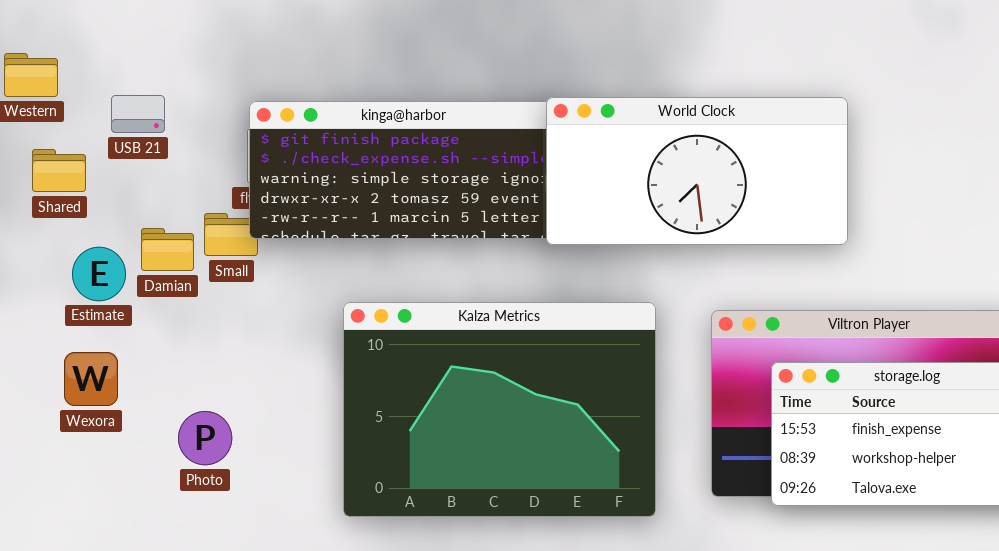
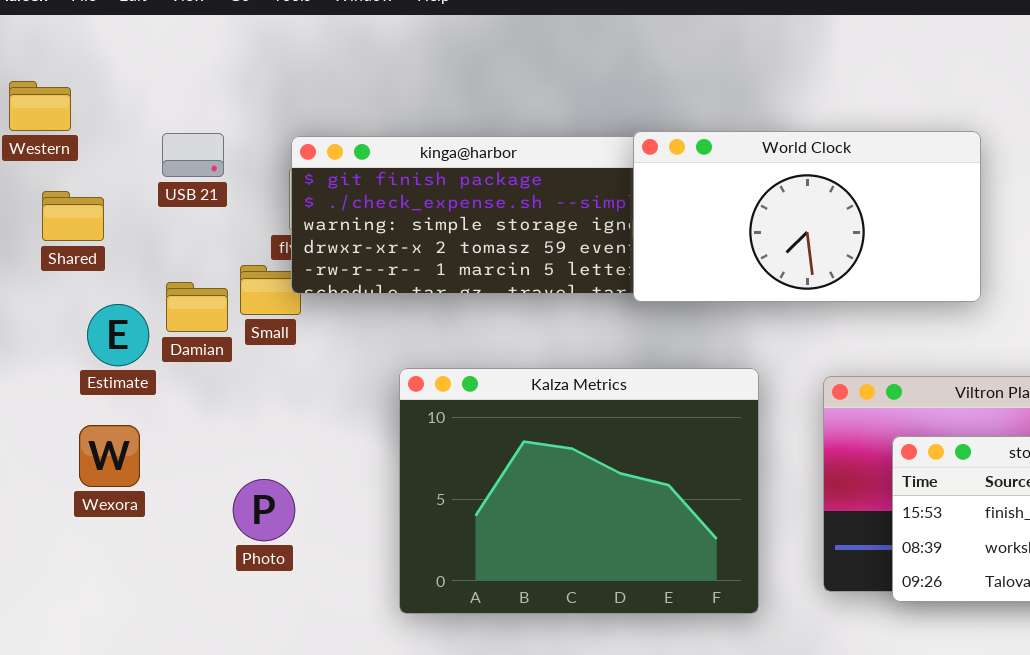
USB 21: [111,95,165,133] -> [162,133,224,177], moved
Photo: [178,411,232,465] -> [233,479,295,541], moved

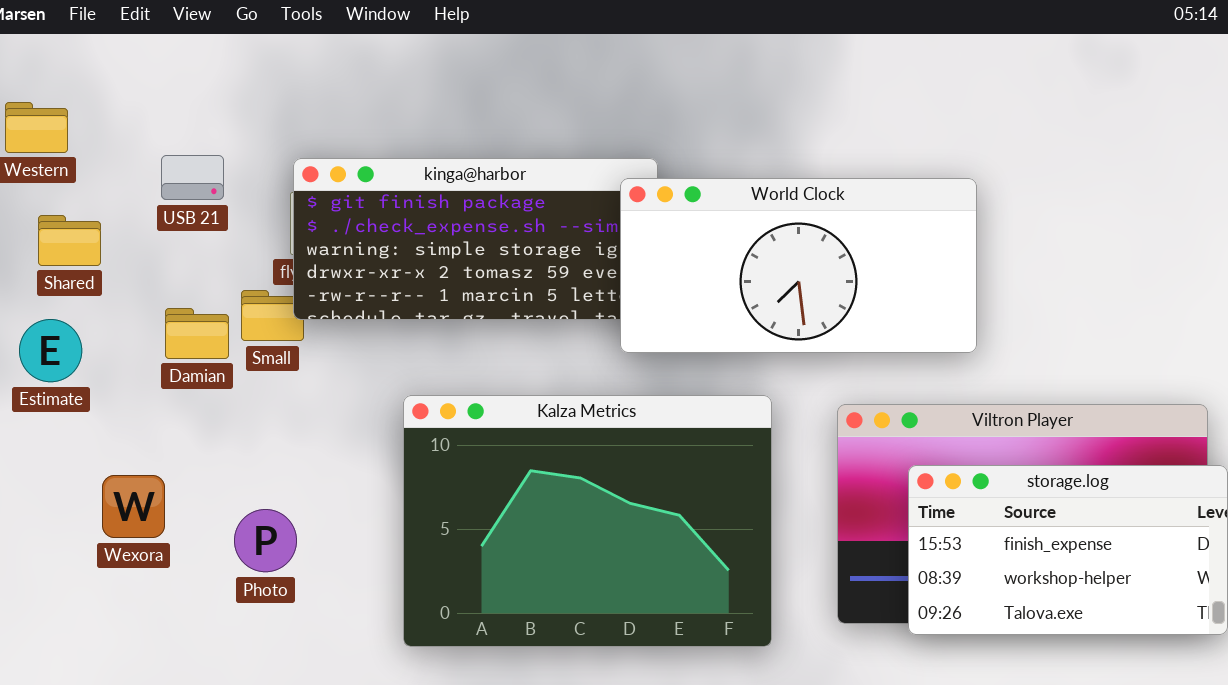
World Clock: [633,131,981,302] -> [620,178,977,353], moved
Estimate: [87,304,149,366] -> [19,319,82,382], moved
Wexora: [79,425,140,487] -> [102,475,165,538], moved

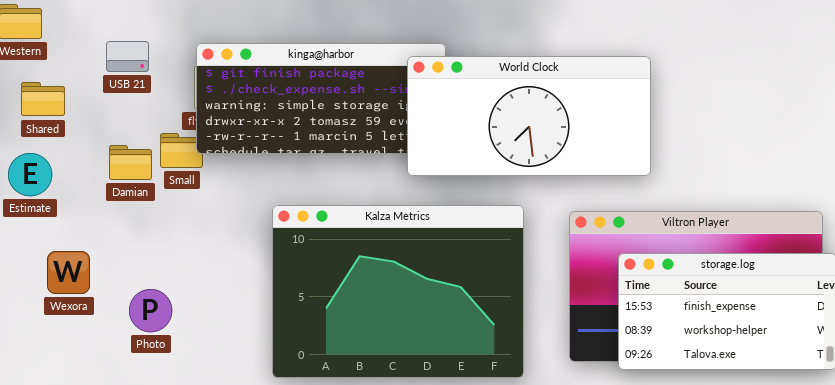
World Clock: [620,178,977,353] -> [407,56,651,176], moved
Wexora: [102,475,165,538] -> [47,251,90,294], moved
Photo: [234,509,297,572] -> [129,289,172,332], moved

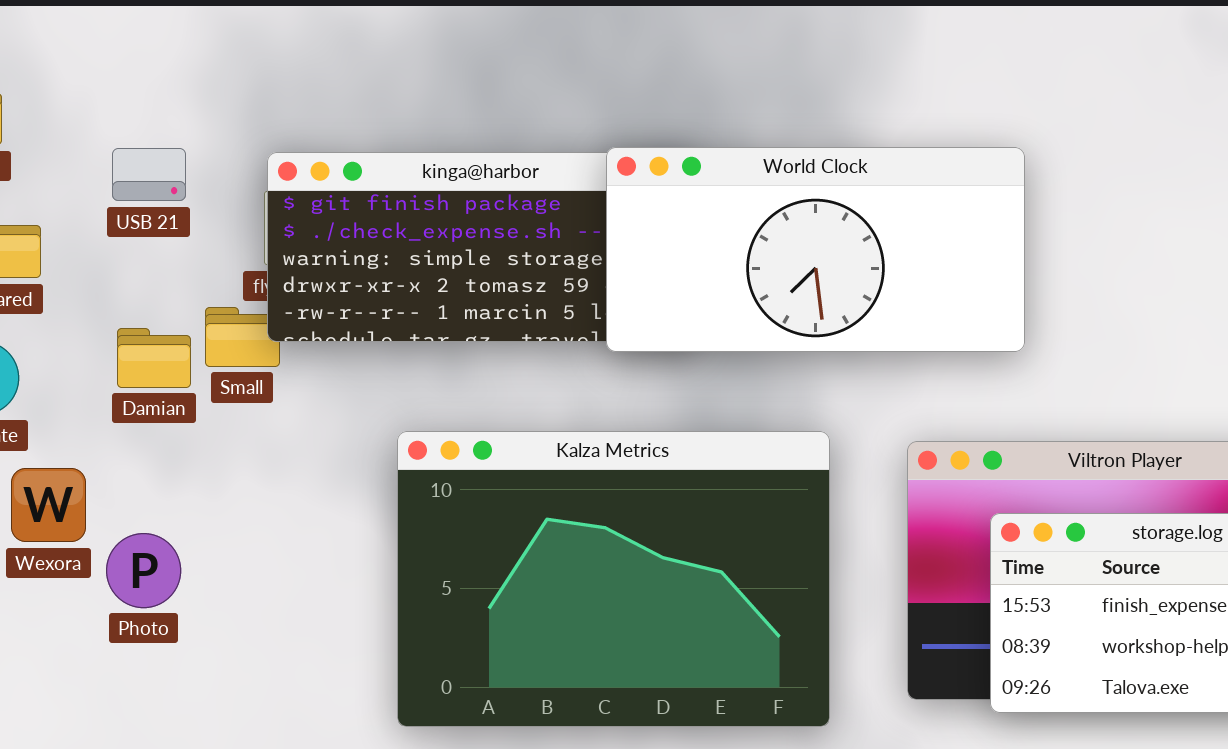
World Clock: [407,56,651,176] -> [606,147,1025,352], moved
Wexora: [47,251,90,294] -> [11,468,86,542], moved
Photo: [129,289,172,332] -> [106,533,181,608], moved

